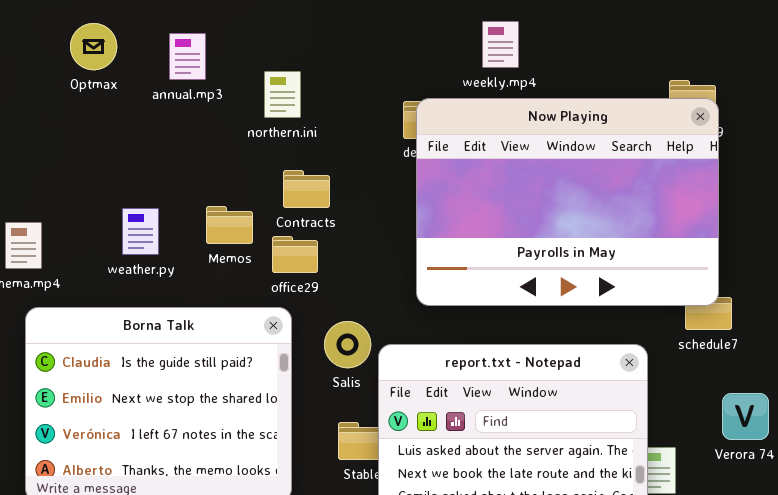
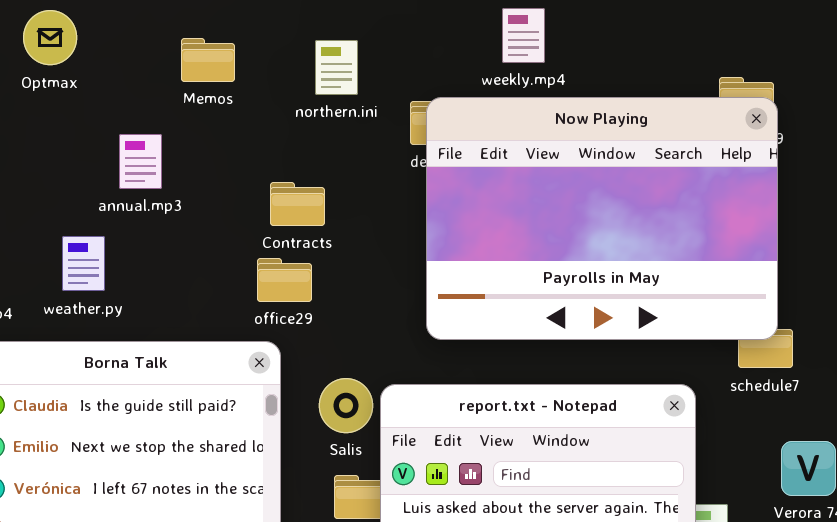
annual.mp3: [169,33,206,80] -> [119,134,162,189], moved
northern.ini: [264,71,301,118] -> [315,40,358,95], moved
Memos: [206,206,253,244] -> [181,38,235,82], moved
weather.py: [122,208,159,255] -> [62,236,105,291], moved
Salis: [324,321,371,368] -> [319,378,373,433], moved

